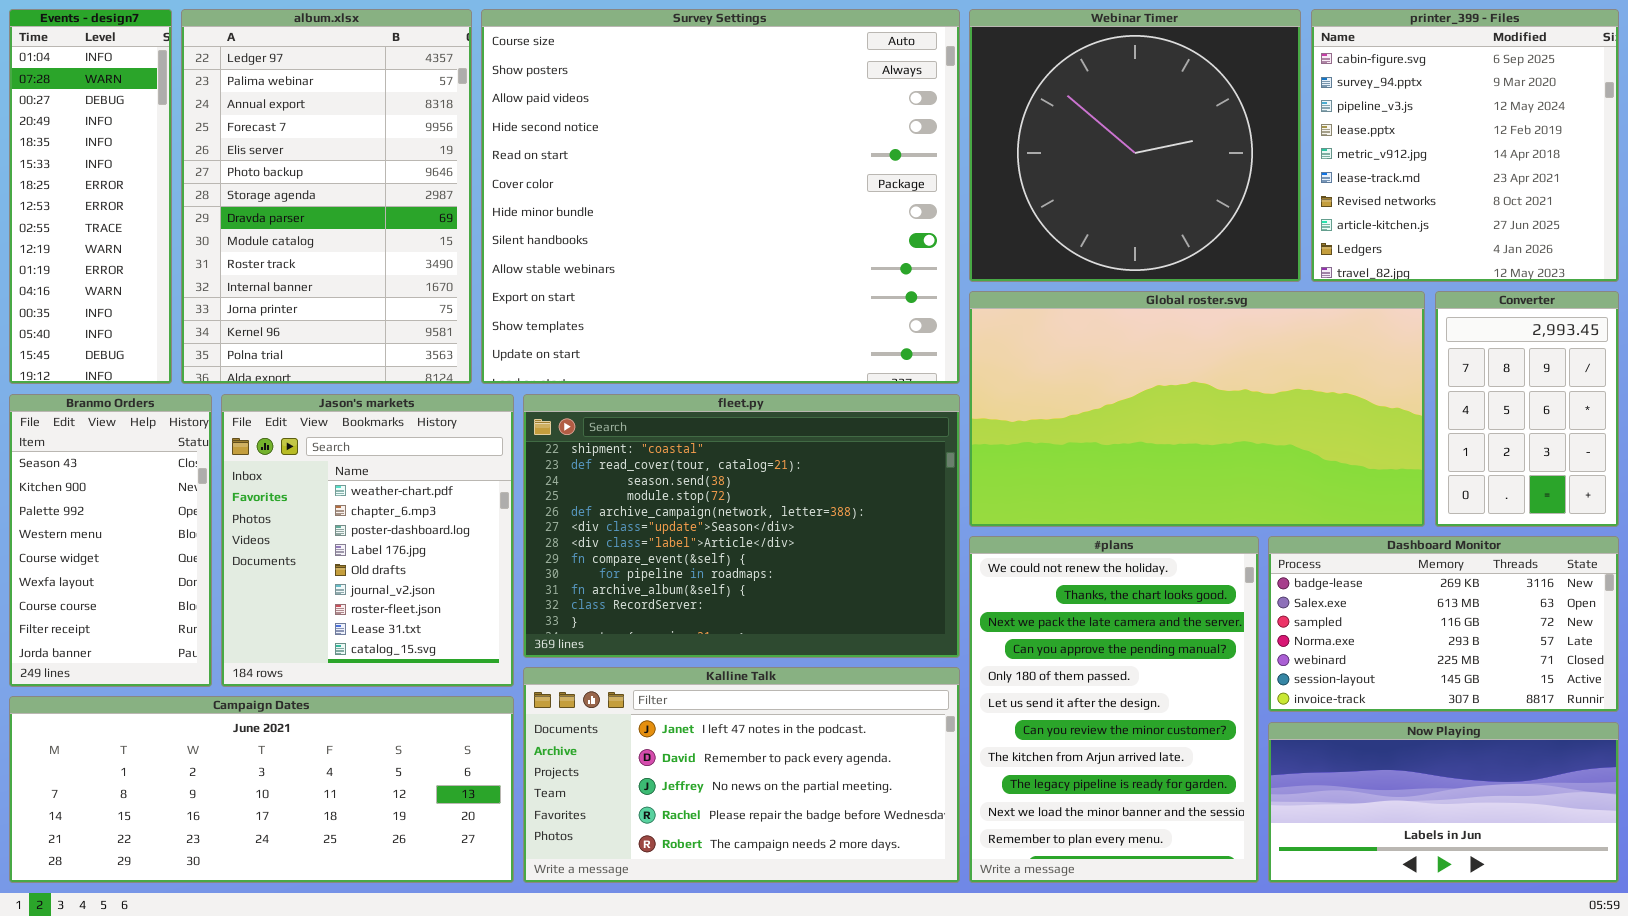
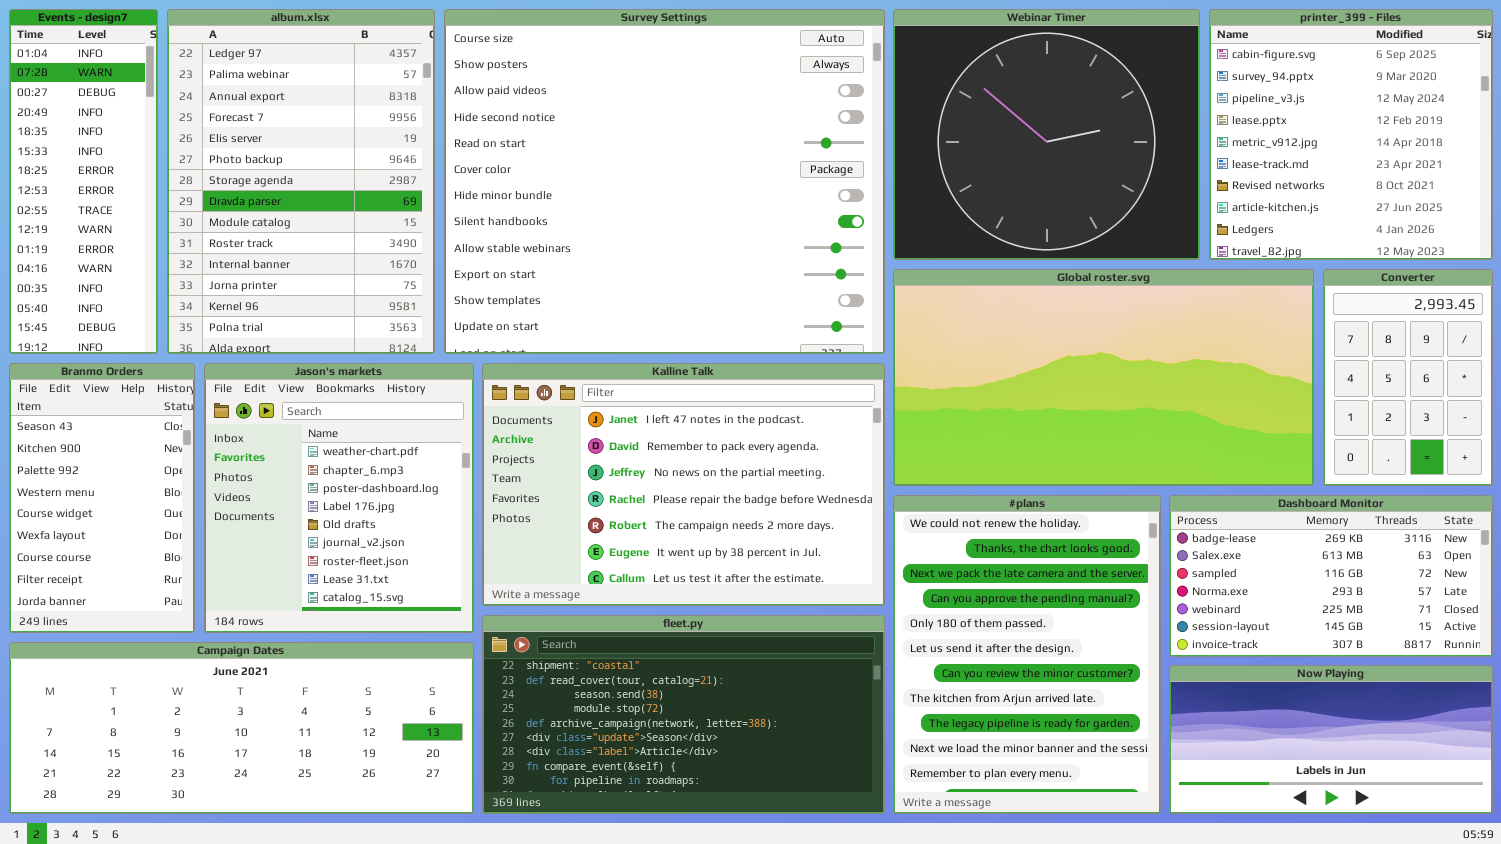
fleet.py: [523,394,960,658] -> [482,615,885,814], moved, resized
Kalline Talk: [523,667,960,883] -> [482,363,885,606], moved, resized

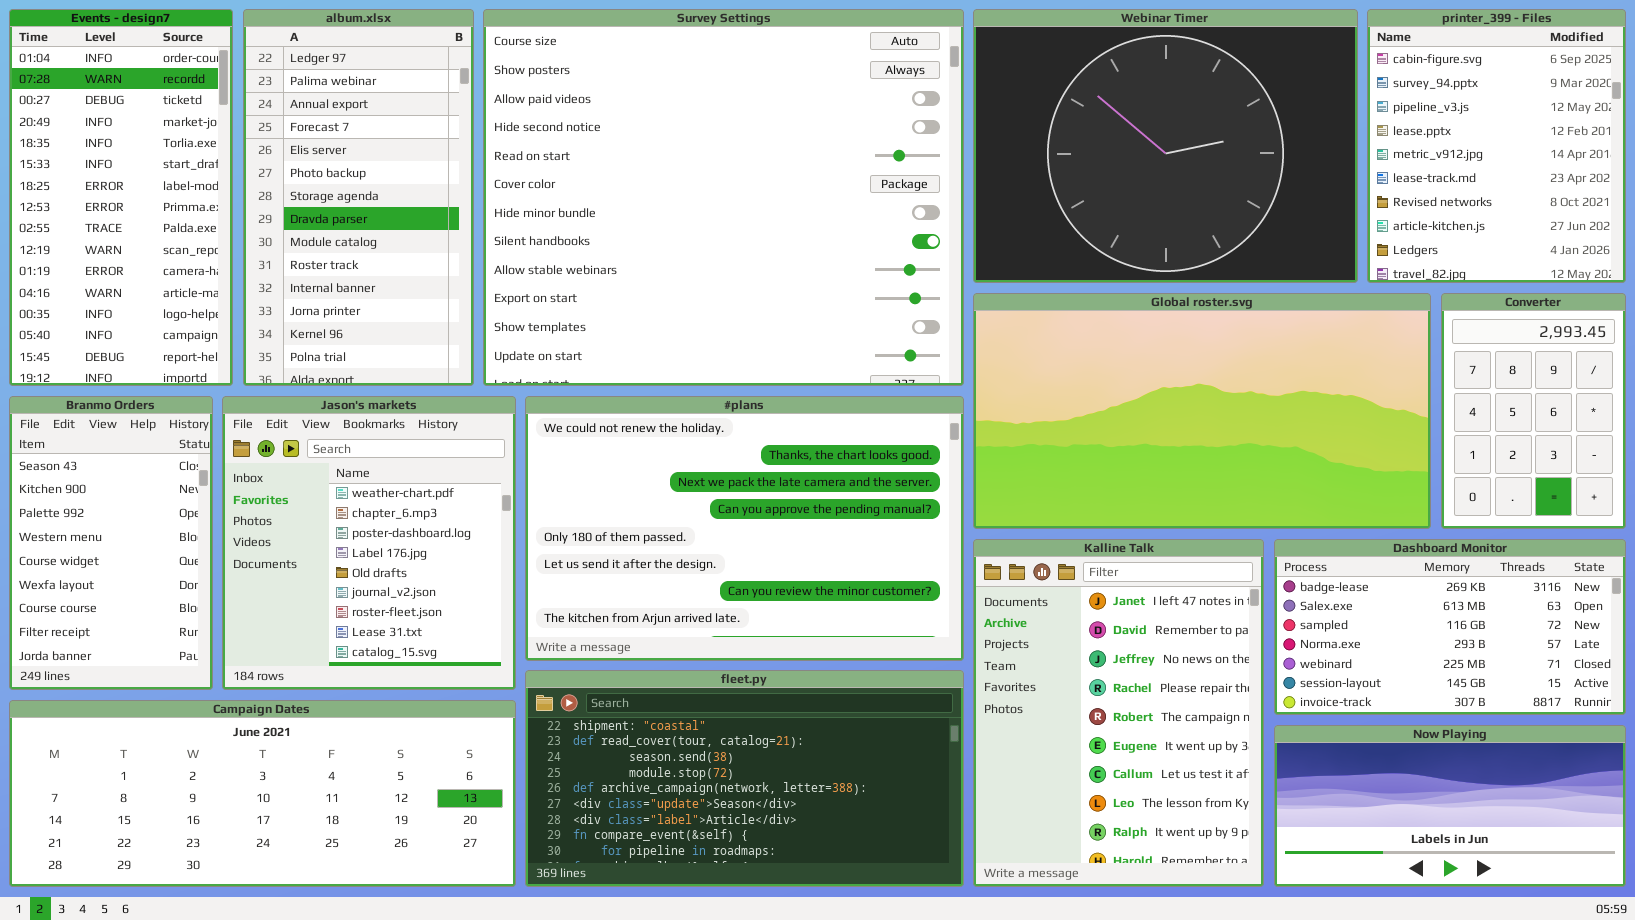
Events - design7: [9,9,158,354] -> [9,9,233,386], resized
album.xlsx: [167,9,435,354] -> [243,9,474,386], resized
Webinar Timer: [893,9,1200,260] -> [973,9,1358,283], resized
printer_399 - Files: [1209,9,1493,260] -> [1367,9,1626,283], resized
Kalline Talk: [482,363,885,606] -> [973,539,1264,887], moved, resized
#plans: [893,495,1161,814] -> [525,396,964,661], moved, resized

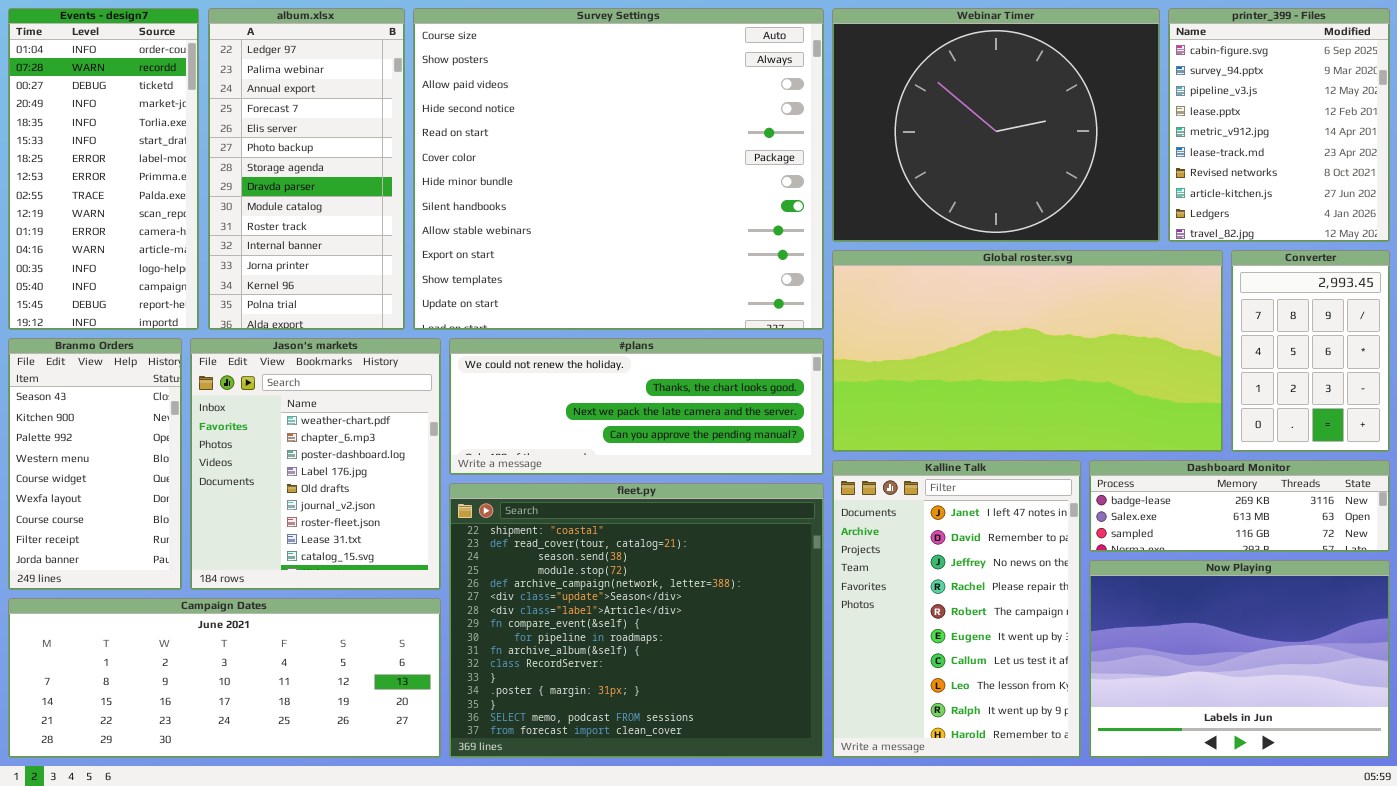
#plans: [525,396,964,661] -> [449,338,824,475], resized
Dashboard Monitor: [1274,539,1626,715] -> [1089,460,1390,552], resized
fleet.py: [525,670,964,887] -> [449,483,824,758], resized
Now Playing: [1274,725,1626,887] -> [1089,560,1390,758], resized

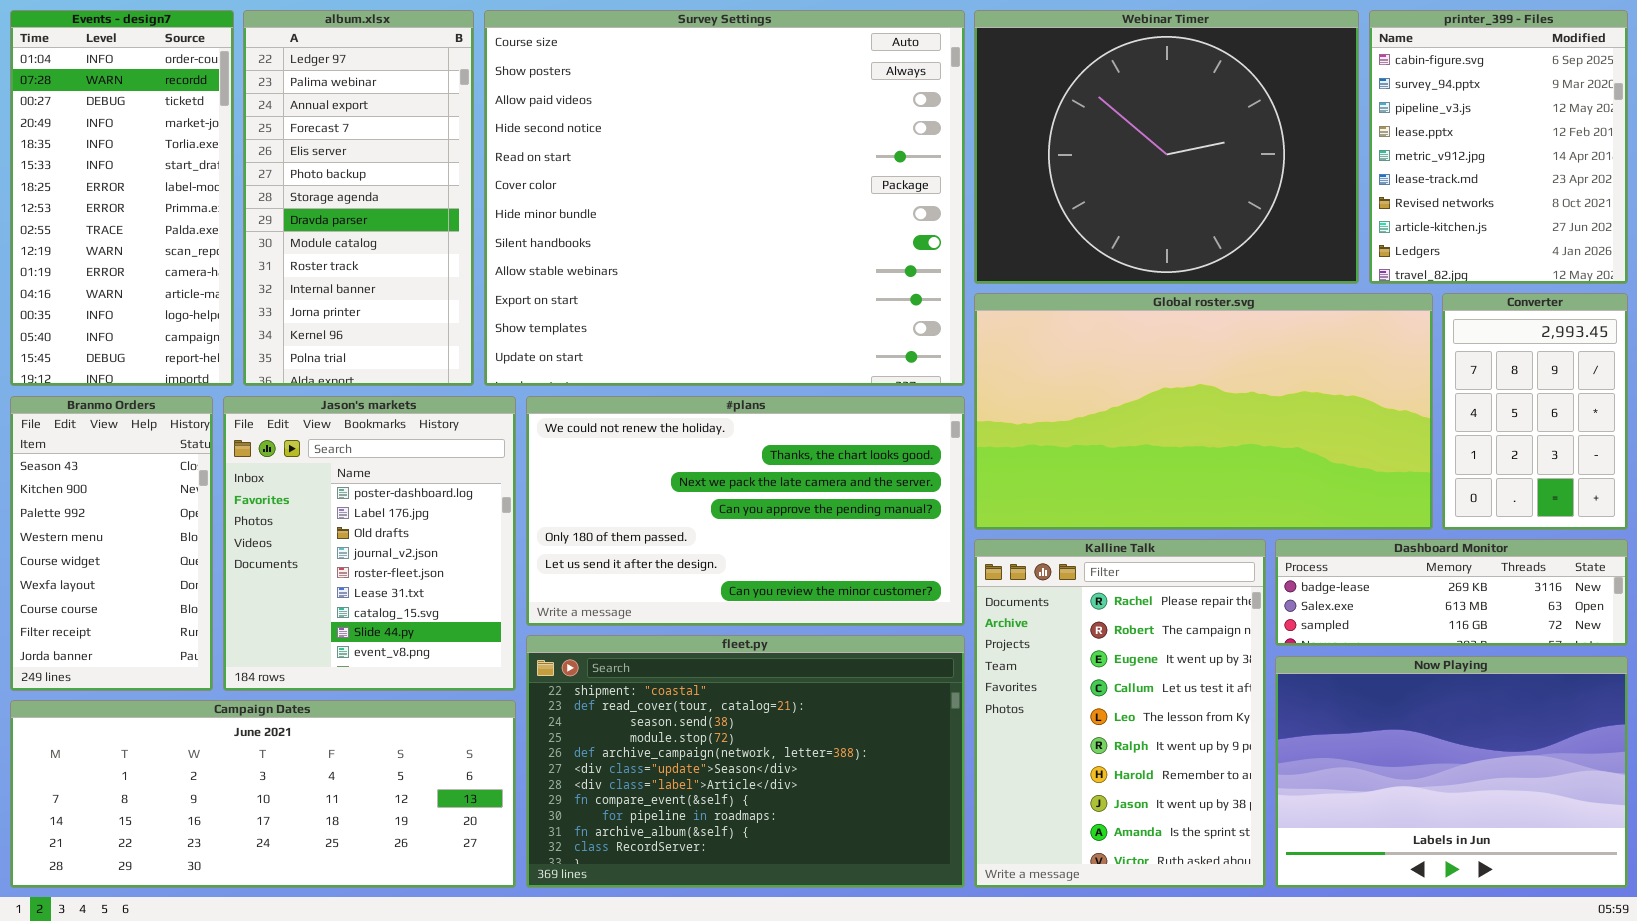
Jason's markets: [190,338,441,590] -> [223,396,516,691], scrolled down 2 rows
#plans: [449,338,824,475] -> [526,396,965,626], resized
Kalline Talk: [832,460,1081,758] -> [974,539,1266,888], scrolled down 3 rows
fleet.py: [449,483,824,758] -> [526,635,965,888], resized

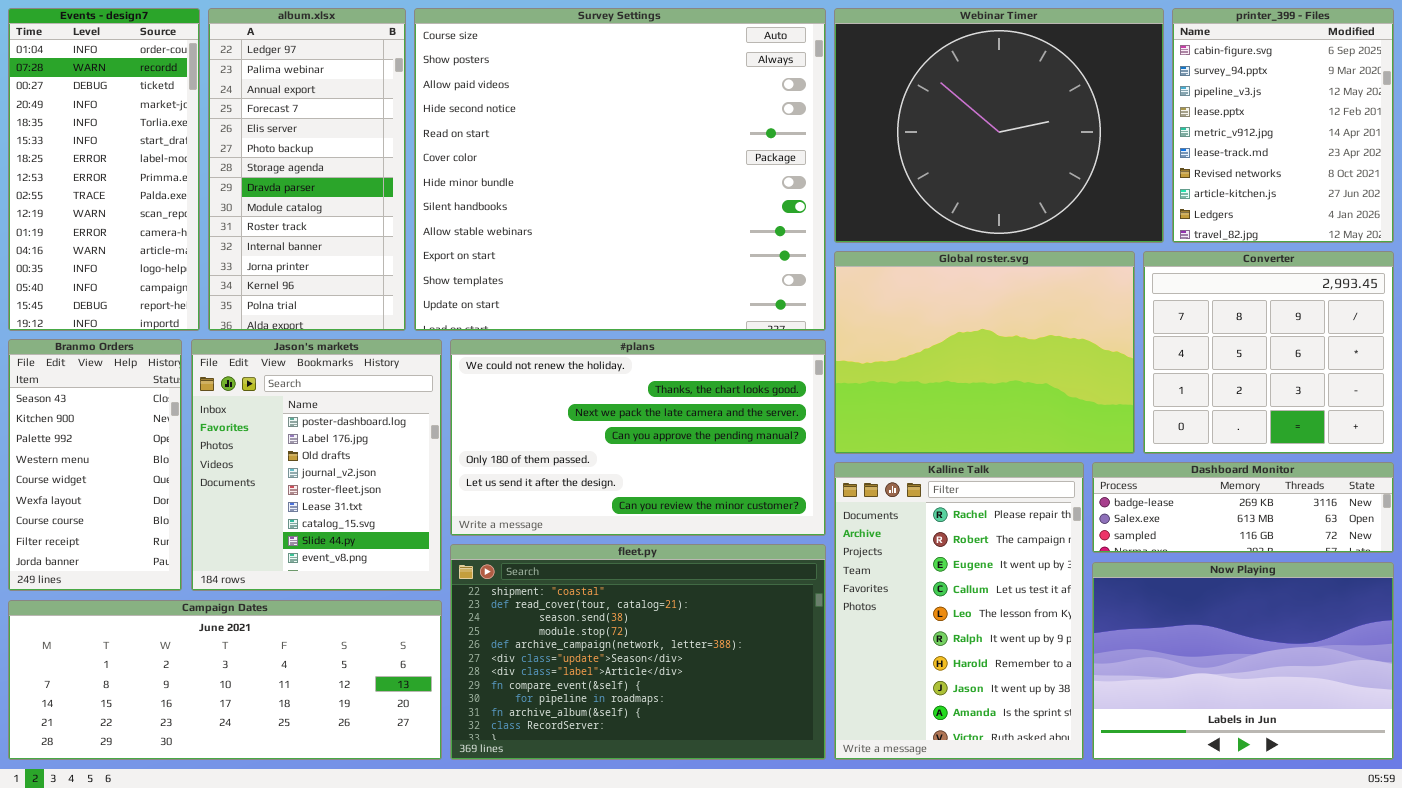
Global roster.svg: [974,293,1433,530] -> [834,251,1135,454], resized
Converter: [1442,293,1628,530] -> [1143,251,1394,454], resized

